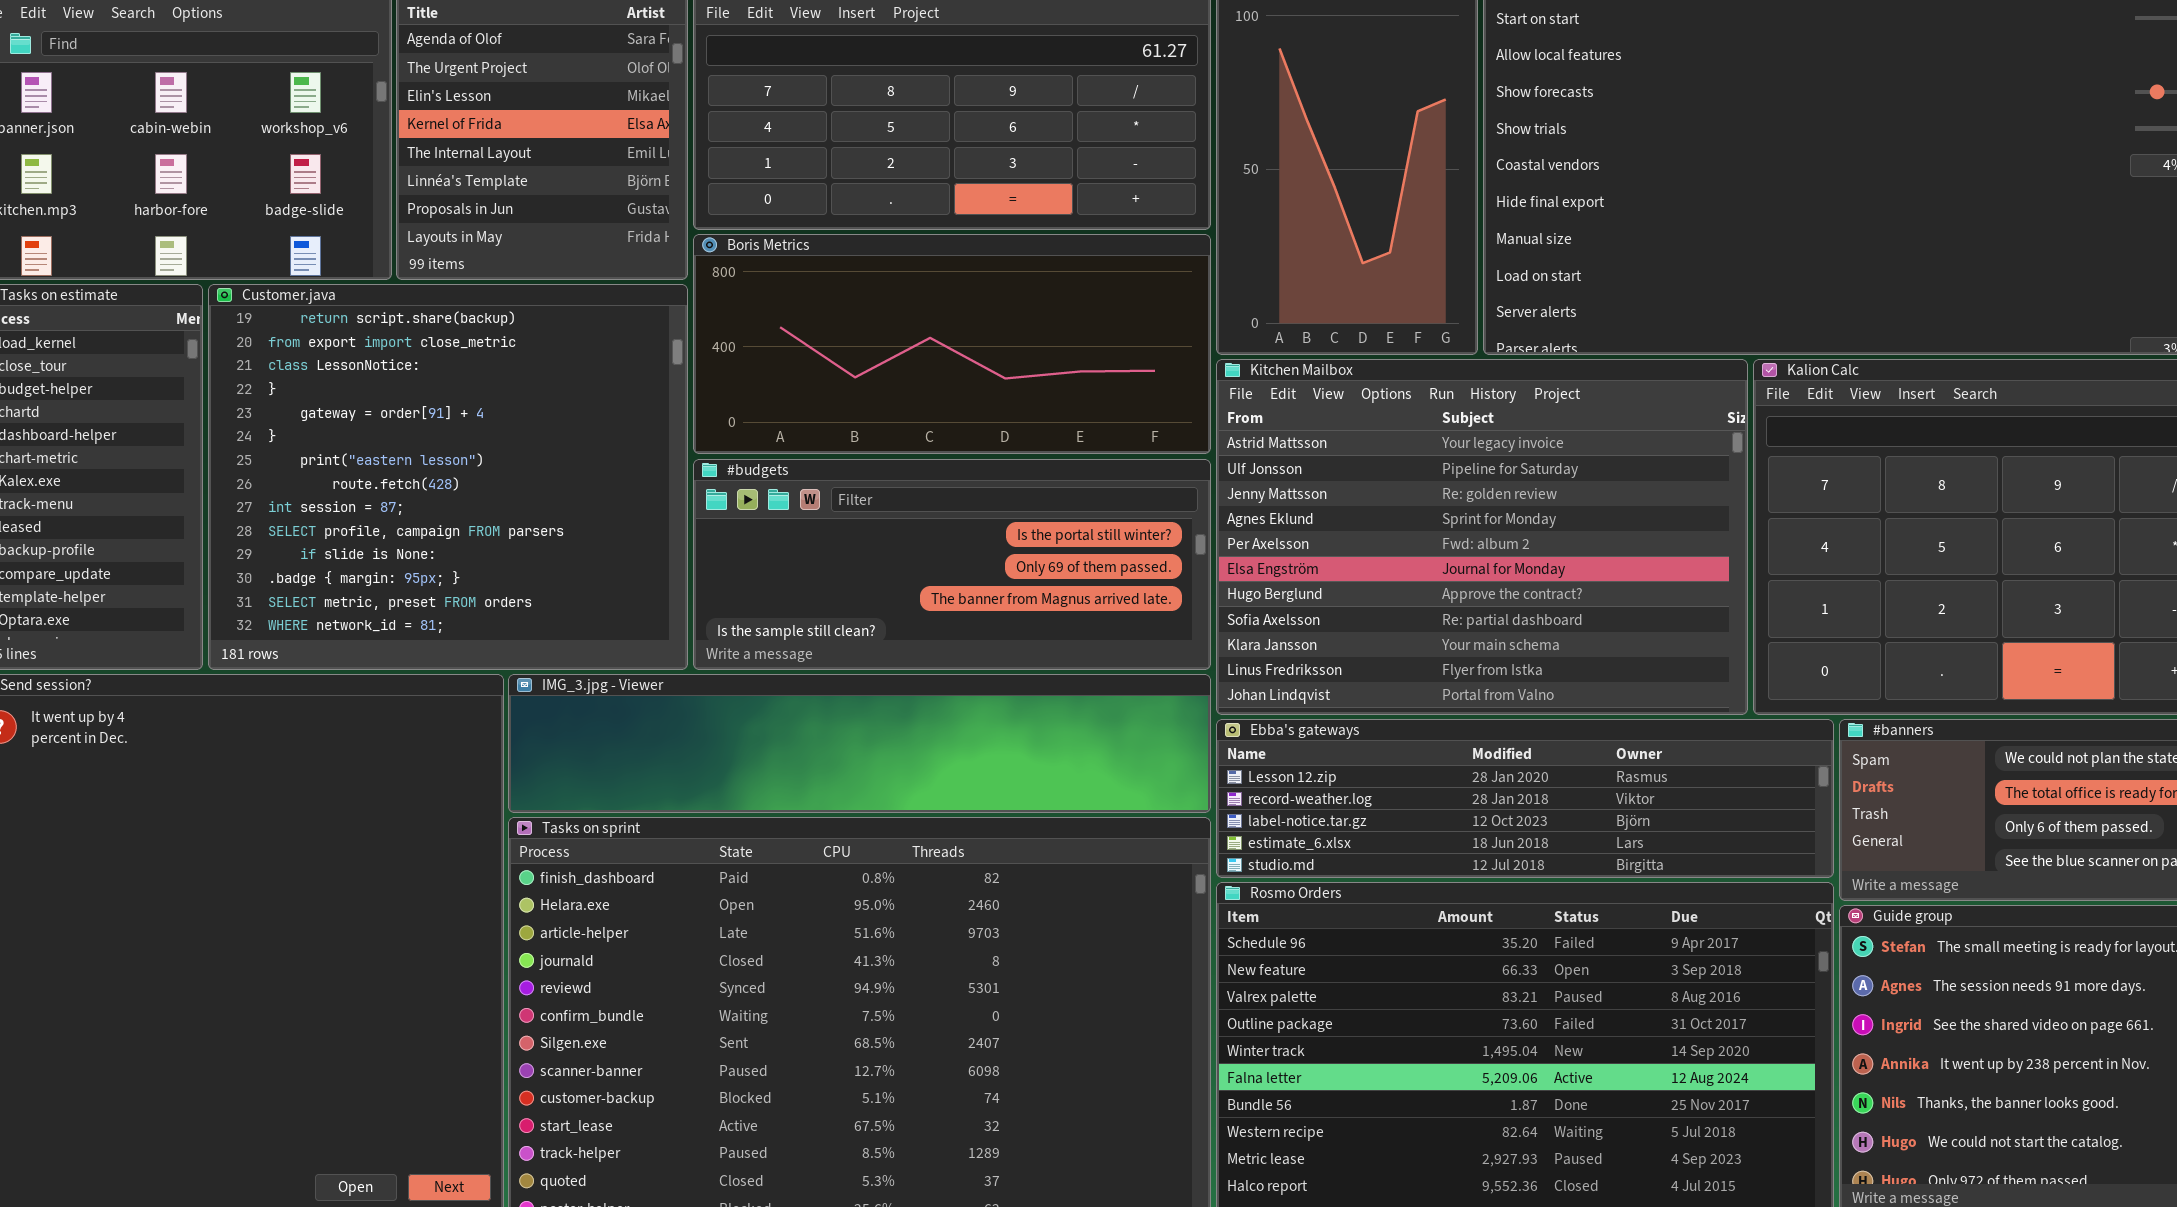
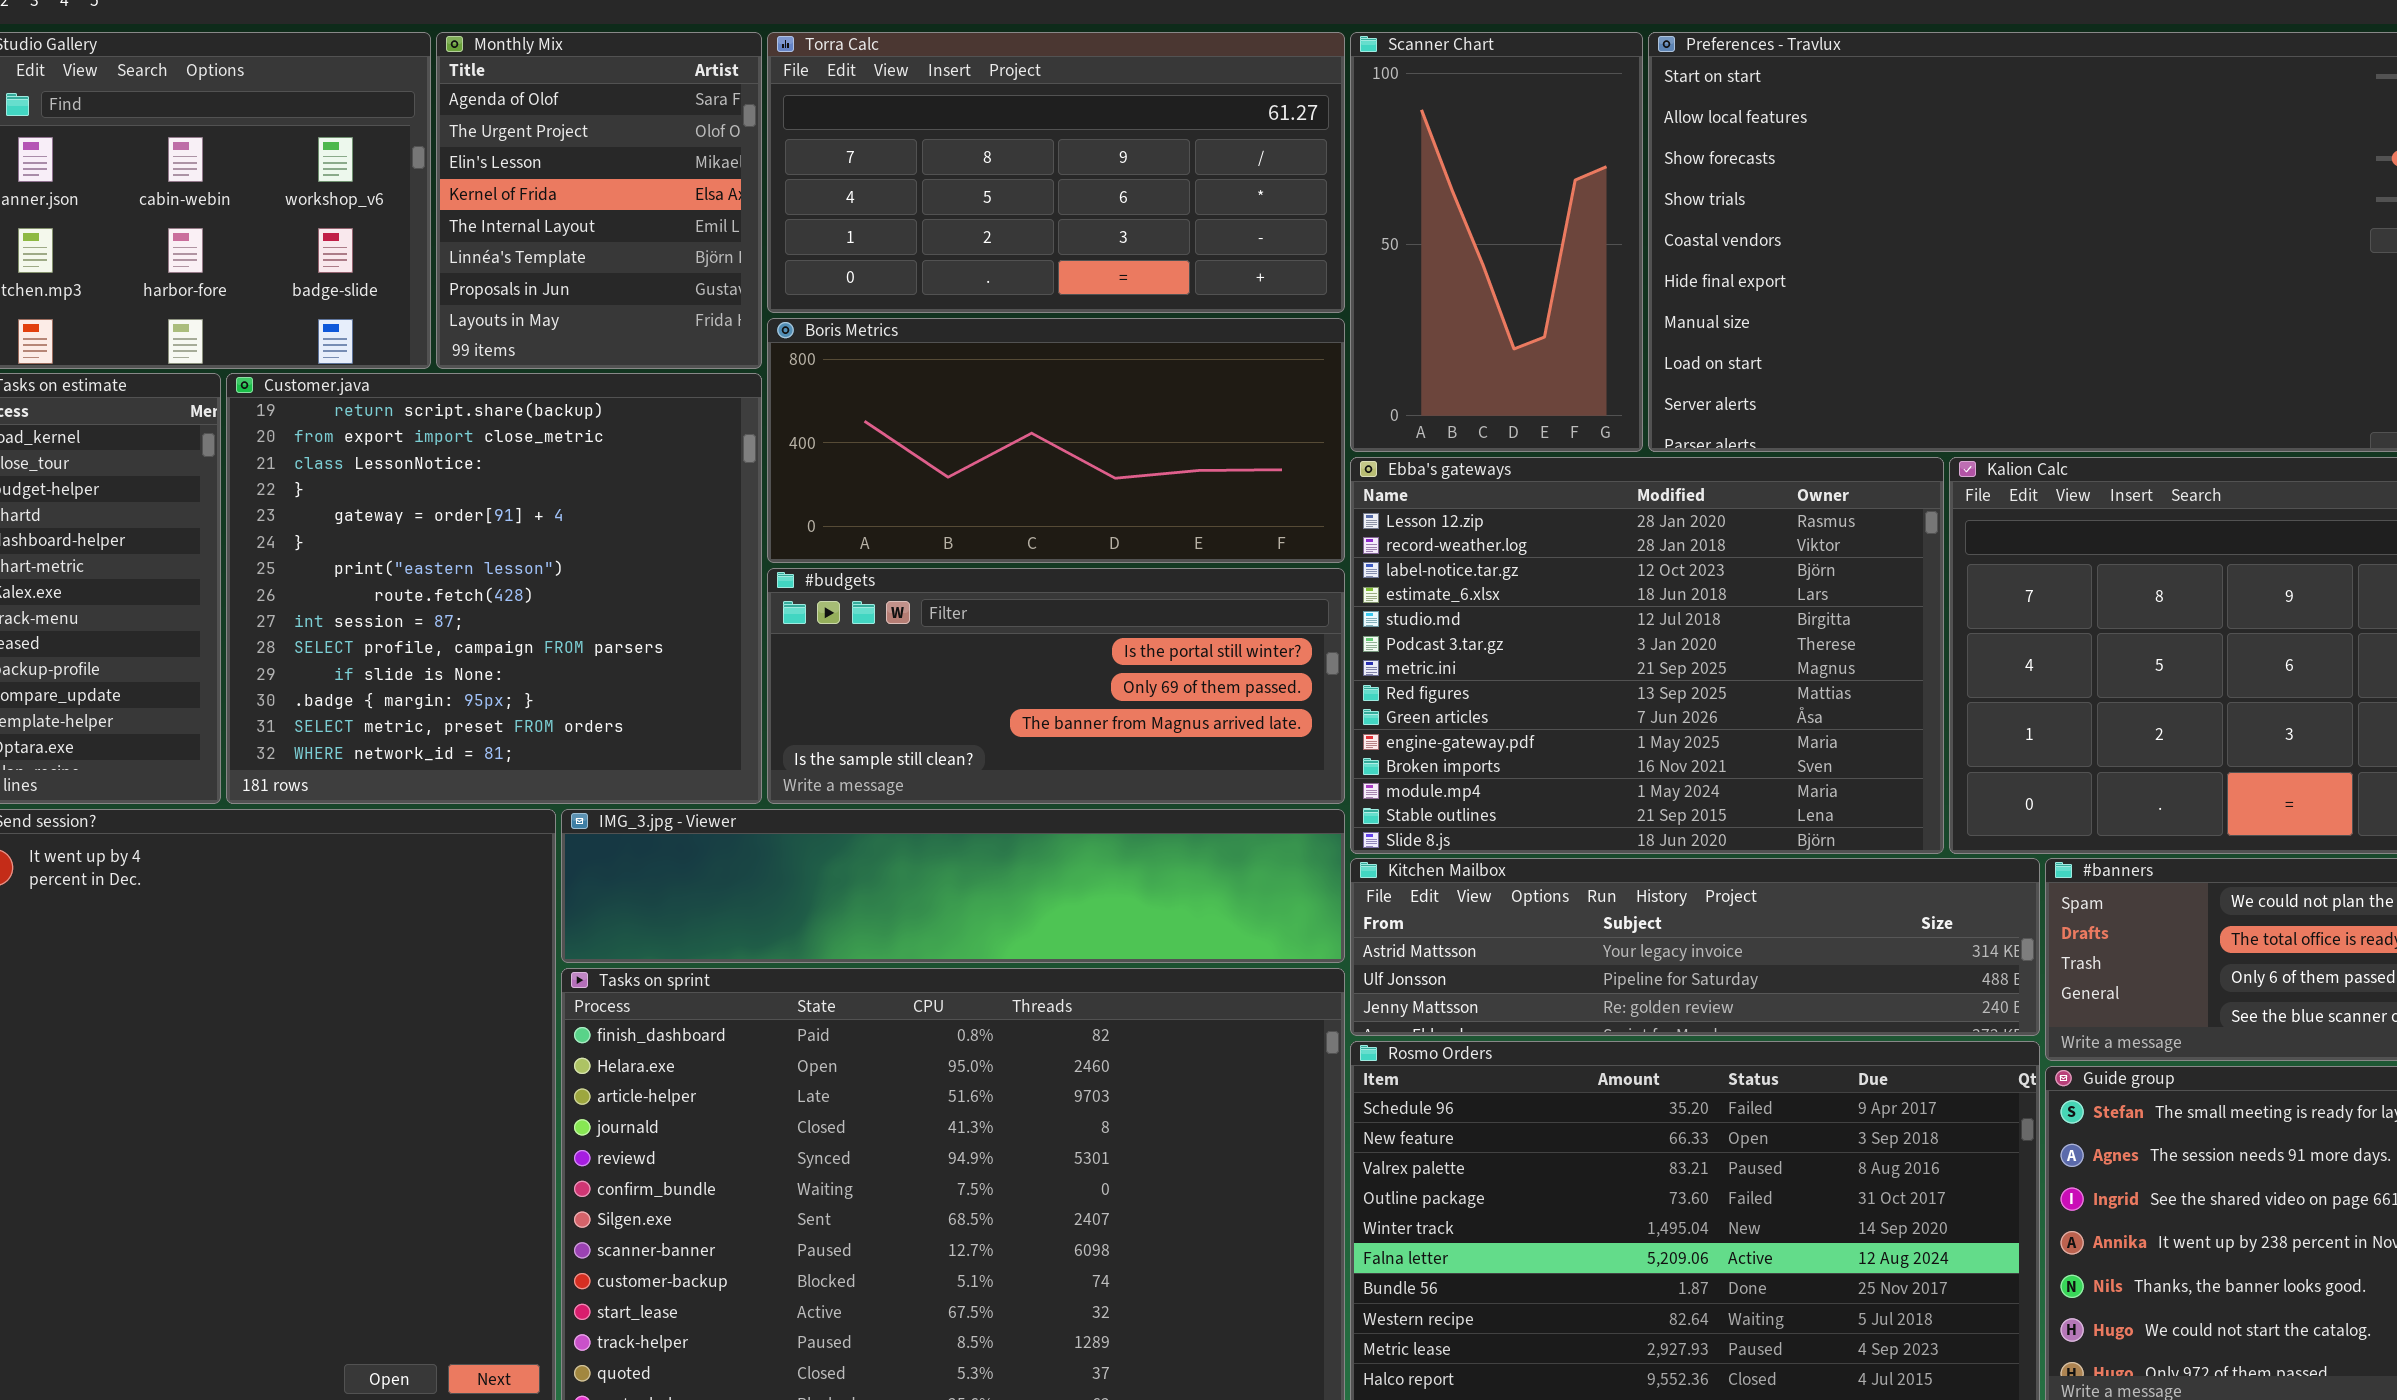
Kitchen Mailbox: [1216,359,1748,715] -> [1350,858,2040,1036], moved, resized
Ebba's gateways: [1216,719,1834,878] -> [1350,457,1944,854], moved, resized

